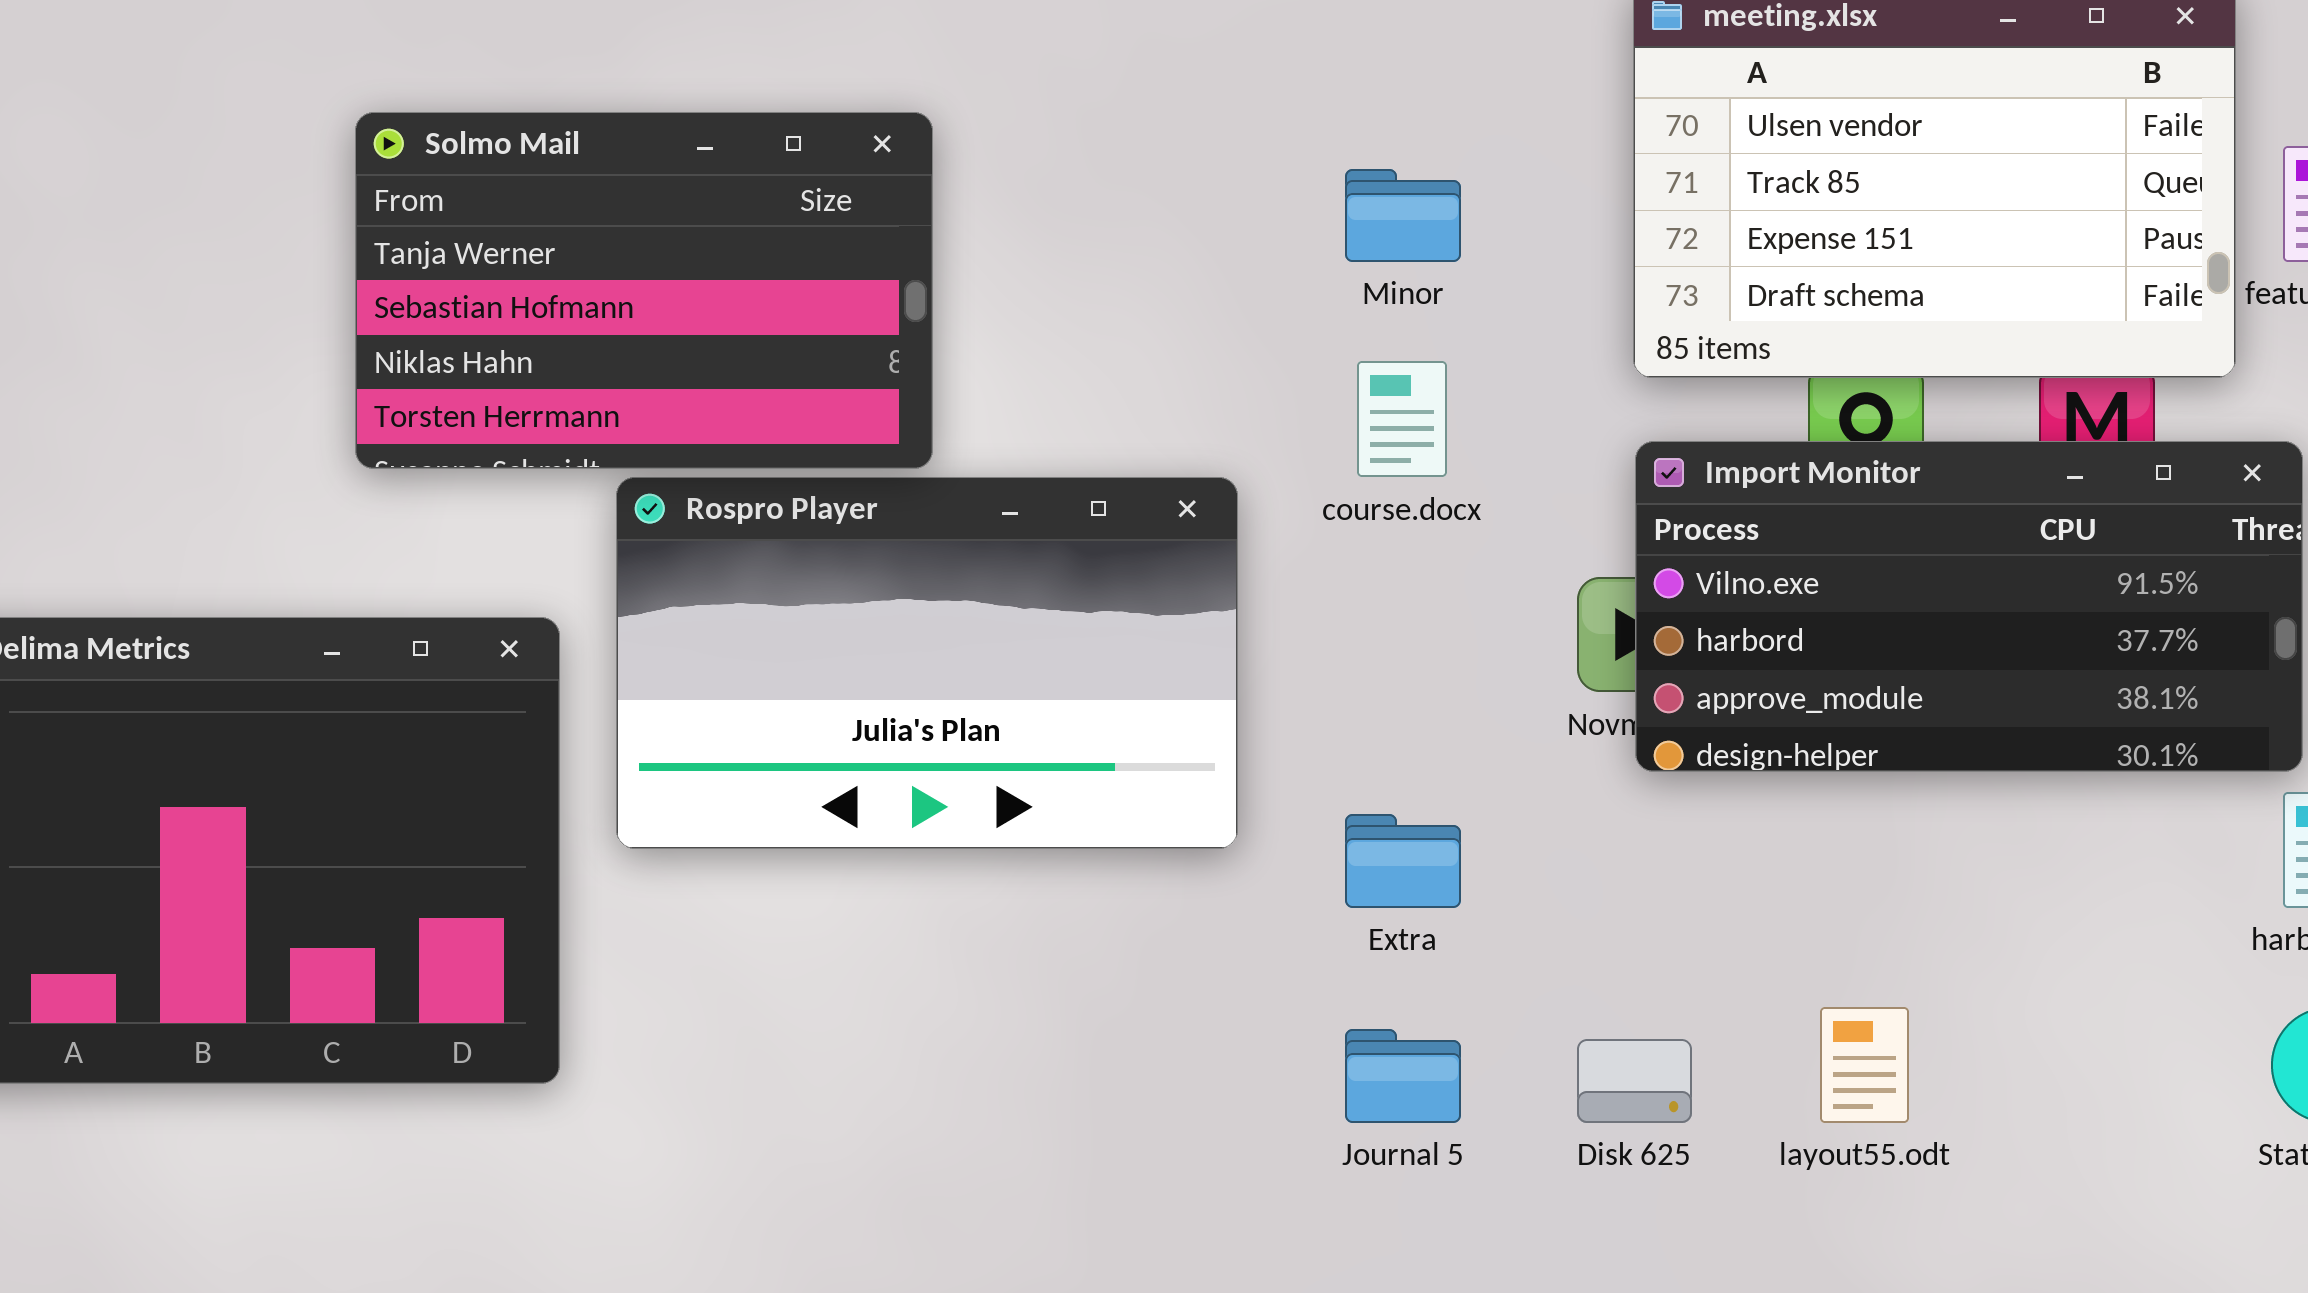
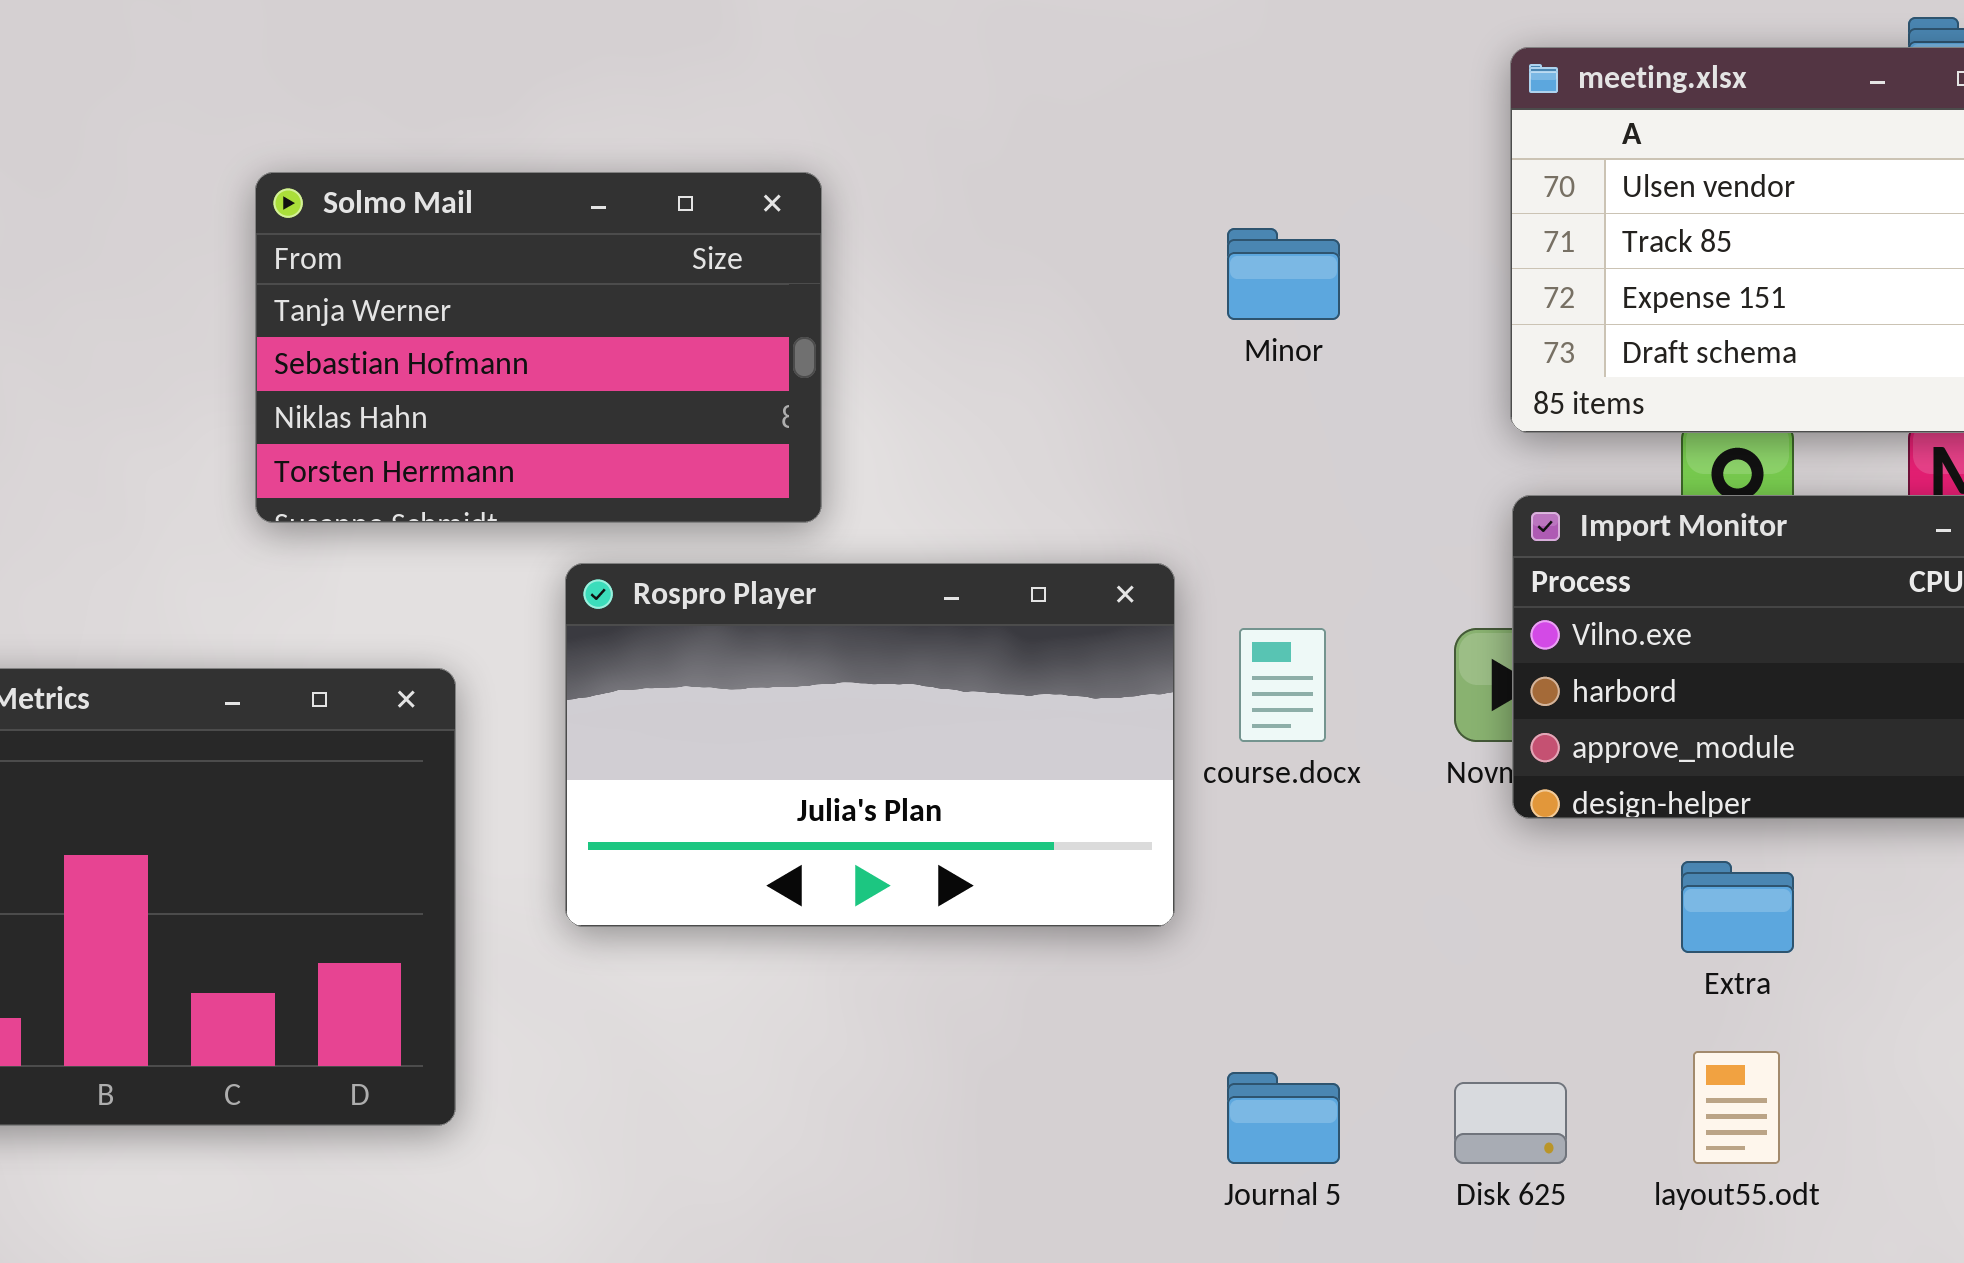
course.docx: [1357,361,1447,477] -> [1239,628,1326,742], moved
Rospro Player: [616,477,1238,849] -> [565,563,1175,927], moved
Extra: [1345,814,1461,908] -> [1681,861,1794,953], moved

